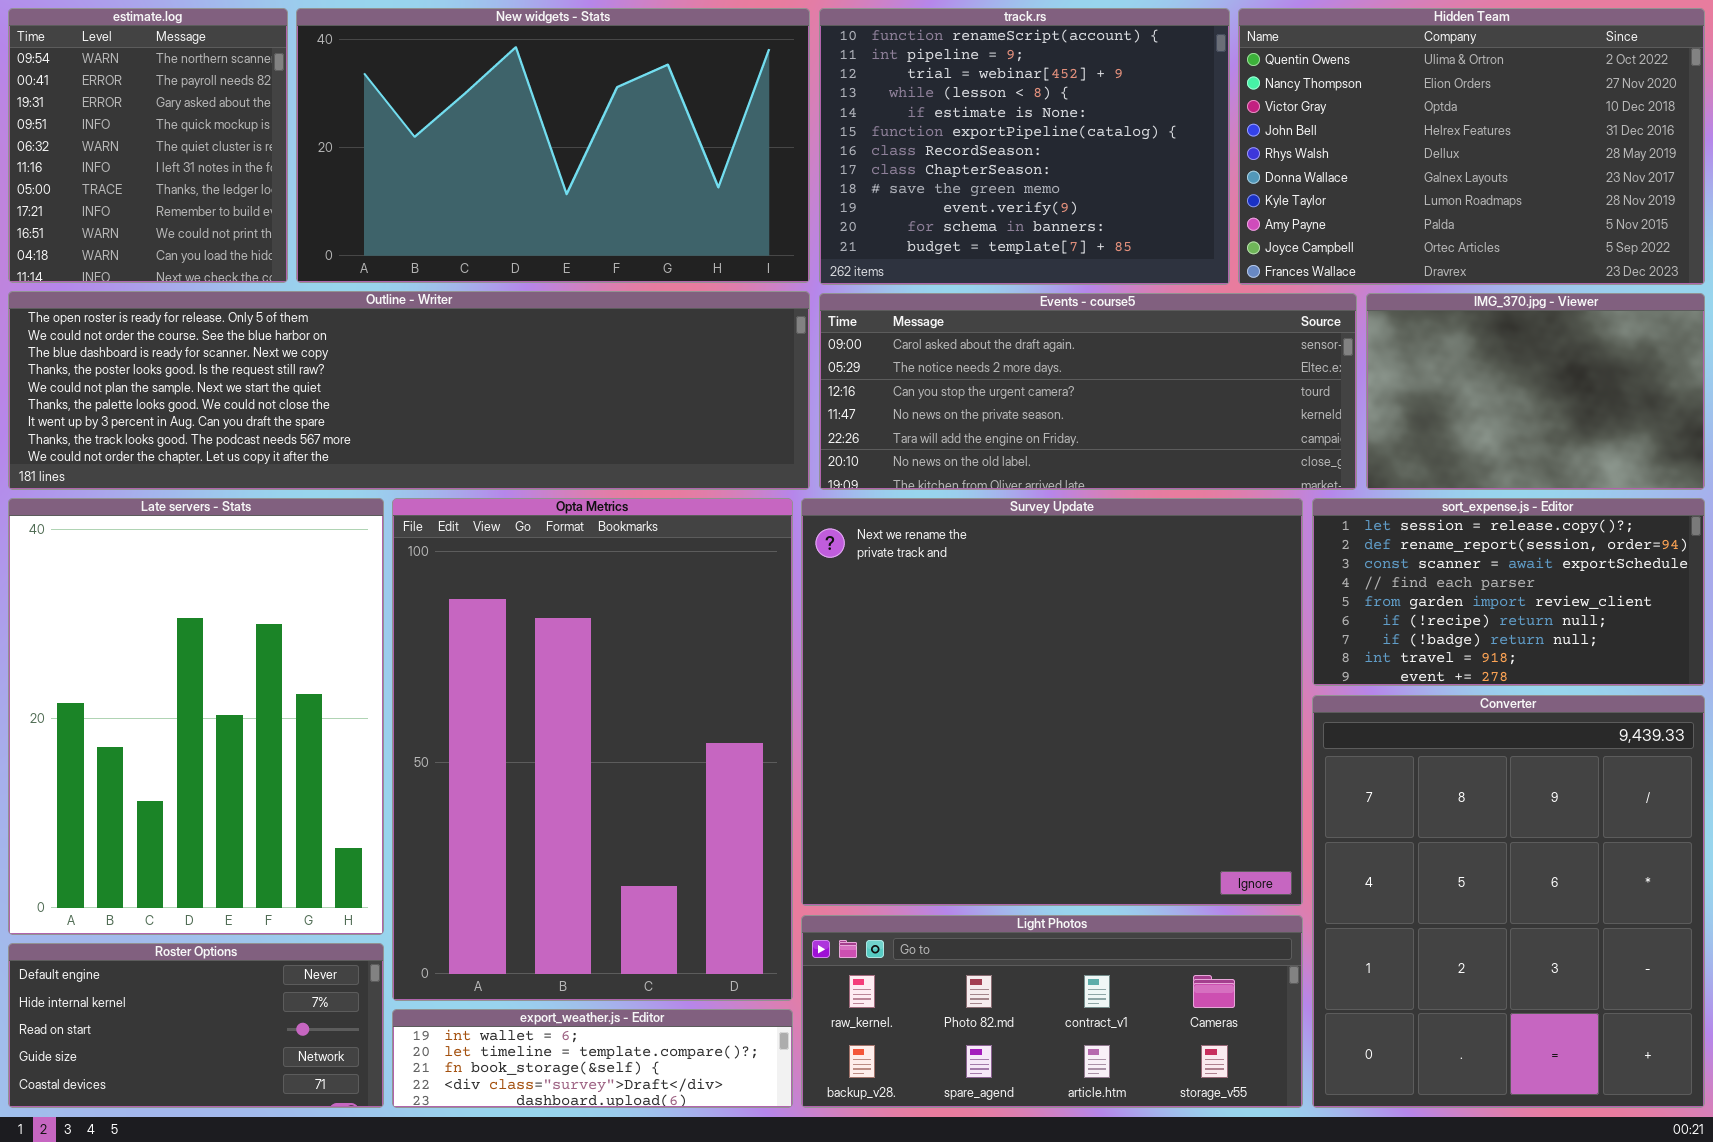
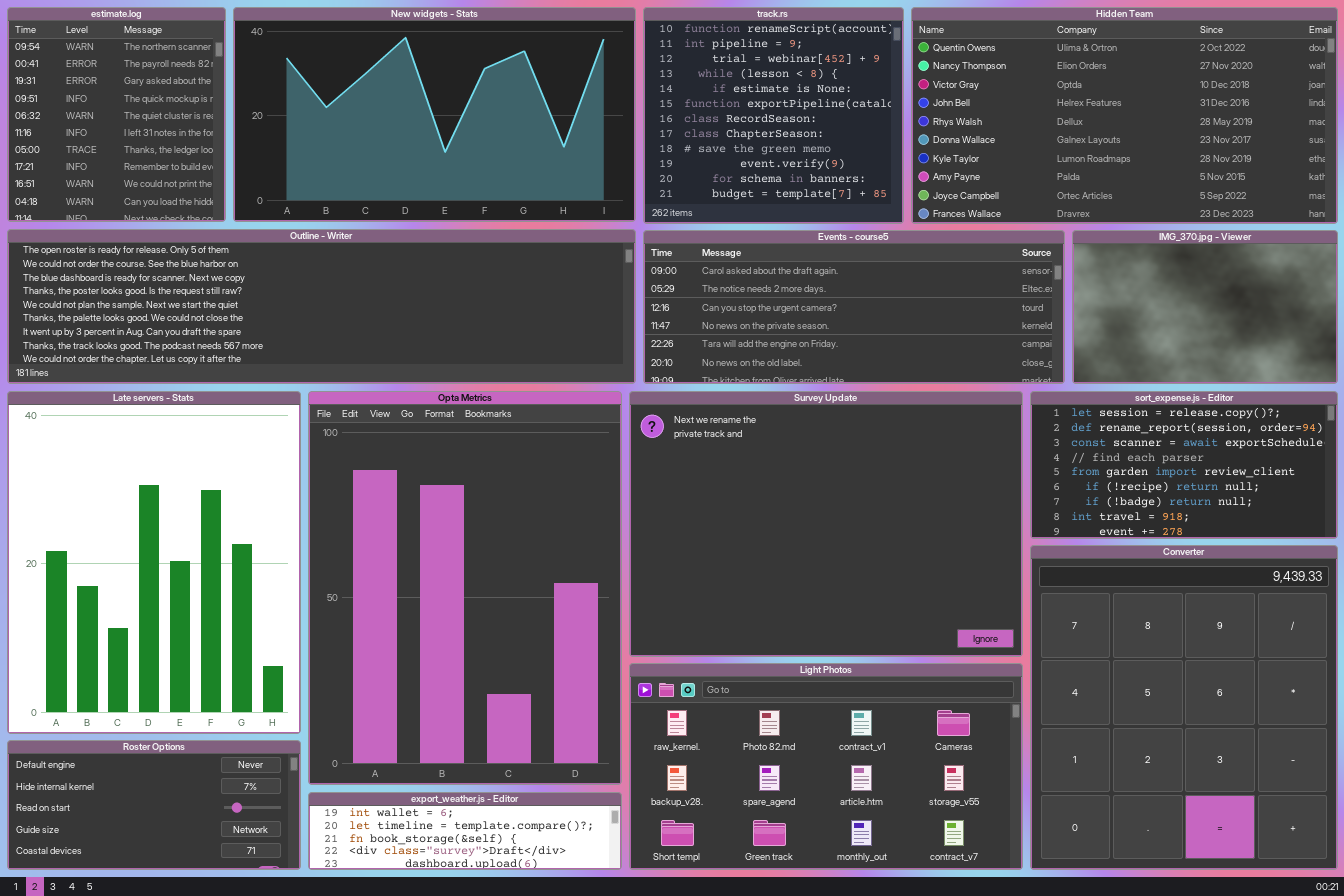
track.rs: [819,8,1230,285] -> [643,7,904,224], resized
Hidden Team: [1238,8,1705,285] -> [911,7,1338,224], resized
Survey Update: [801,498,1303,906] -> [629,391,1023,657], resized
Light Photos: [801,915,1303,1108] -> [629,663,1023,870], resized

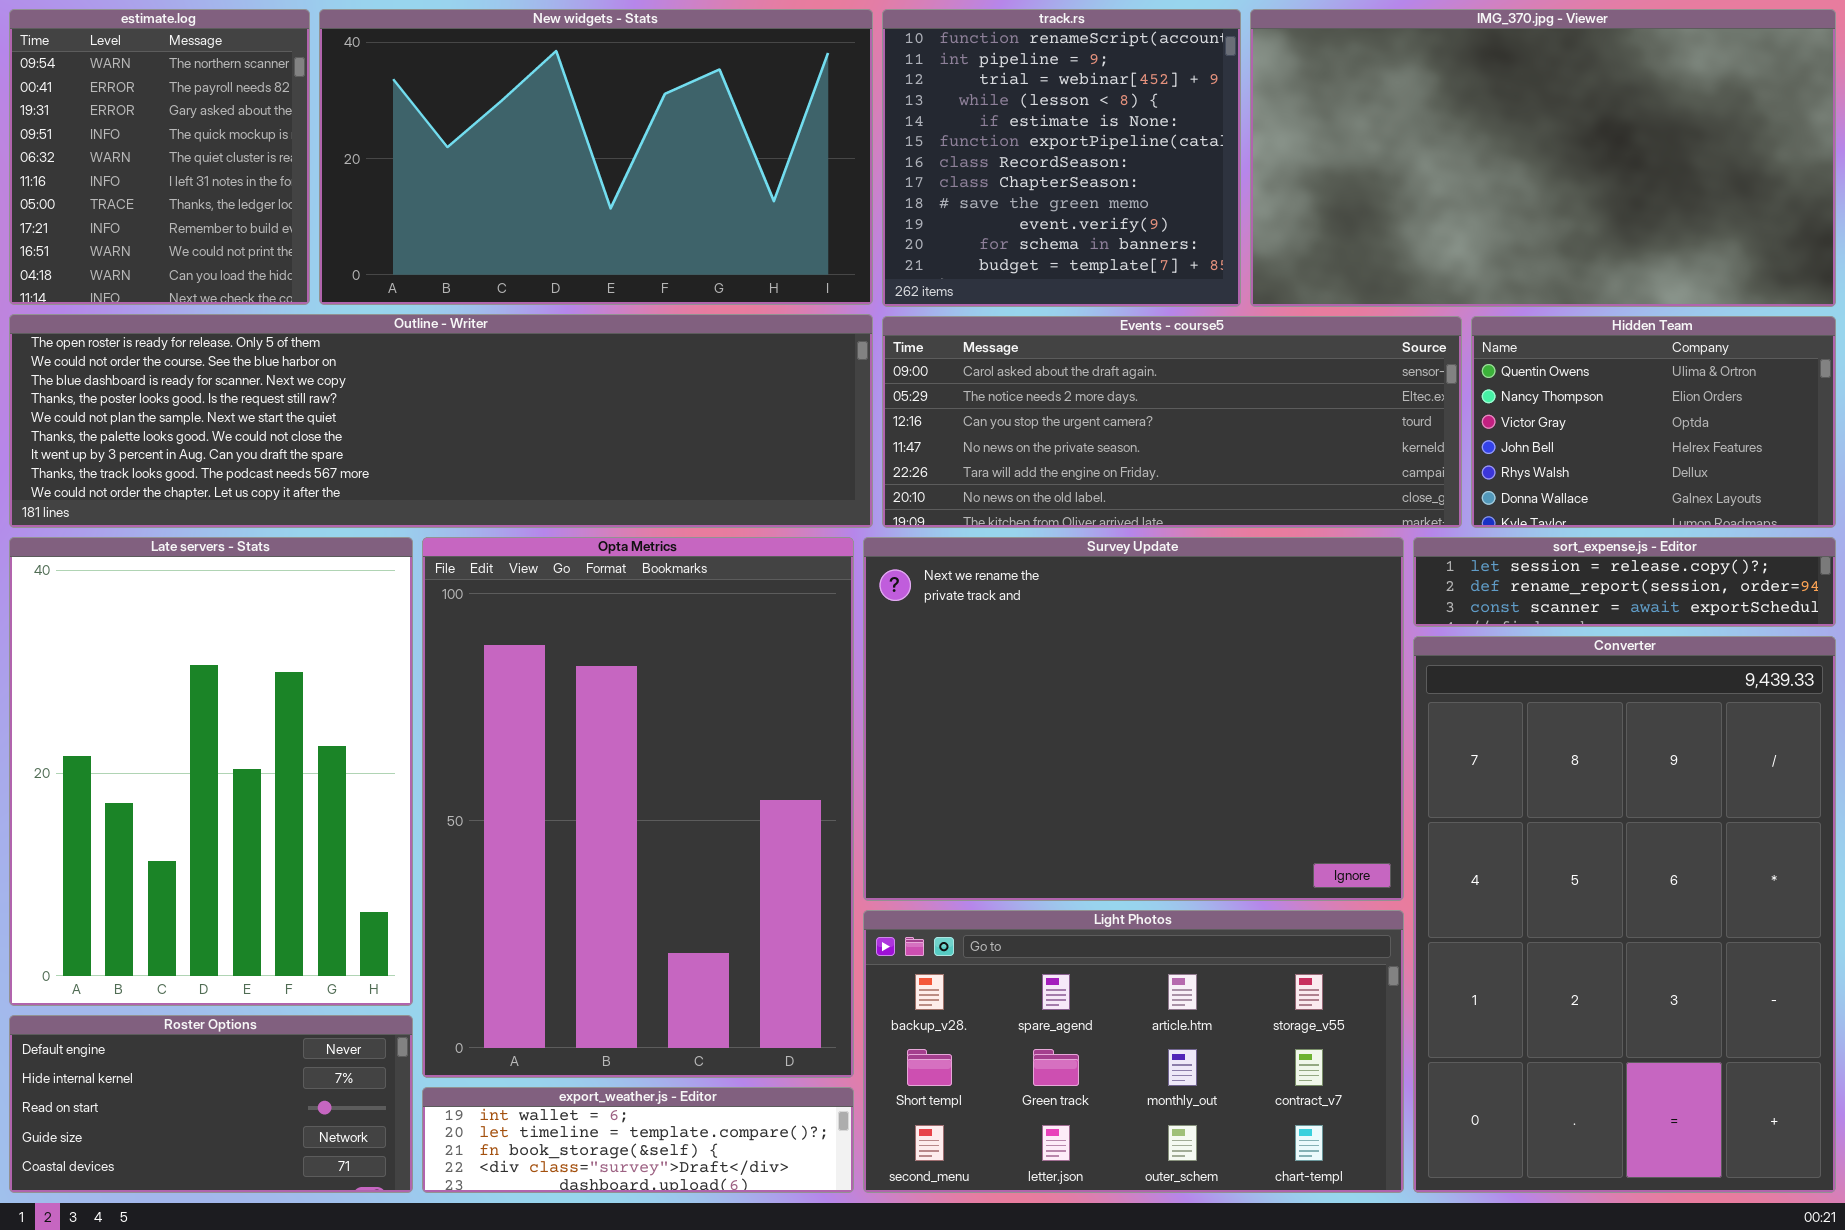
Hidden Team: [911,7,1338,224] -> [1471,316,1836,528], moved, resized
IMG_370.jpg - Viewer: [1072,230,1338,384] -> [1250,9,1836,307], moved, resized
sort_expense.js - Editor: [1030,391,1338,539] -> [1413,537,1836,627], resized
Converter: [1030,545,1338,870] -> [1413,636,1836,1193], resized
Light Photos: [629,663,1023,870] -> [863,910,1404,1193], scrolled down 1 row

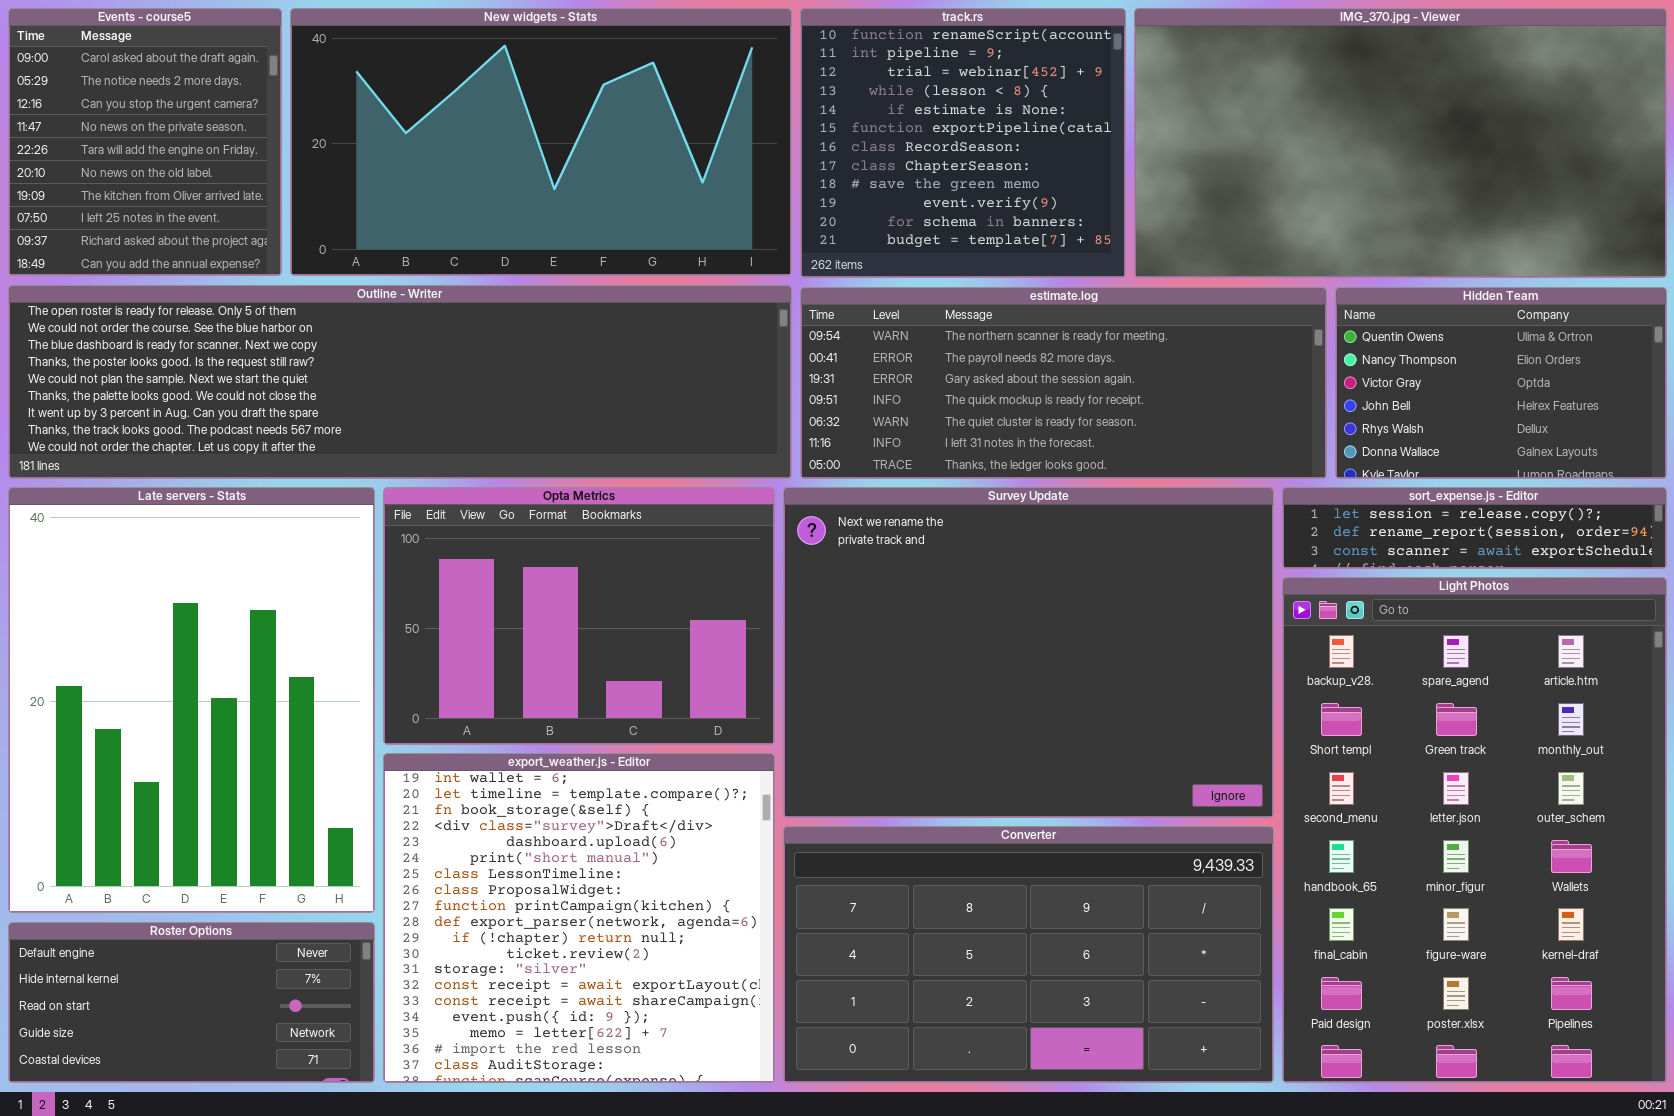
estimate.log: [9,9,310,305] -> [800,287,1327,479], moved, resized
Events - course5: [882,316,1462,528] -> [8,8,282,276], moved, resized
Opta Metrics: [422,537,854,1078] -> [383,487,775,745], resized
Converter: [1413,636,1836,1193] -> [783,826,1274,1083], moved, resized
Light Photos: [863,910,1404,1193] -> [1282,577,1667,1083], moved, resized
export_weather.js - Editor: [422,1087,854,1193] -> [383,753,775,1083], resized

